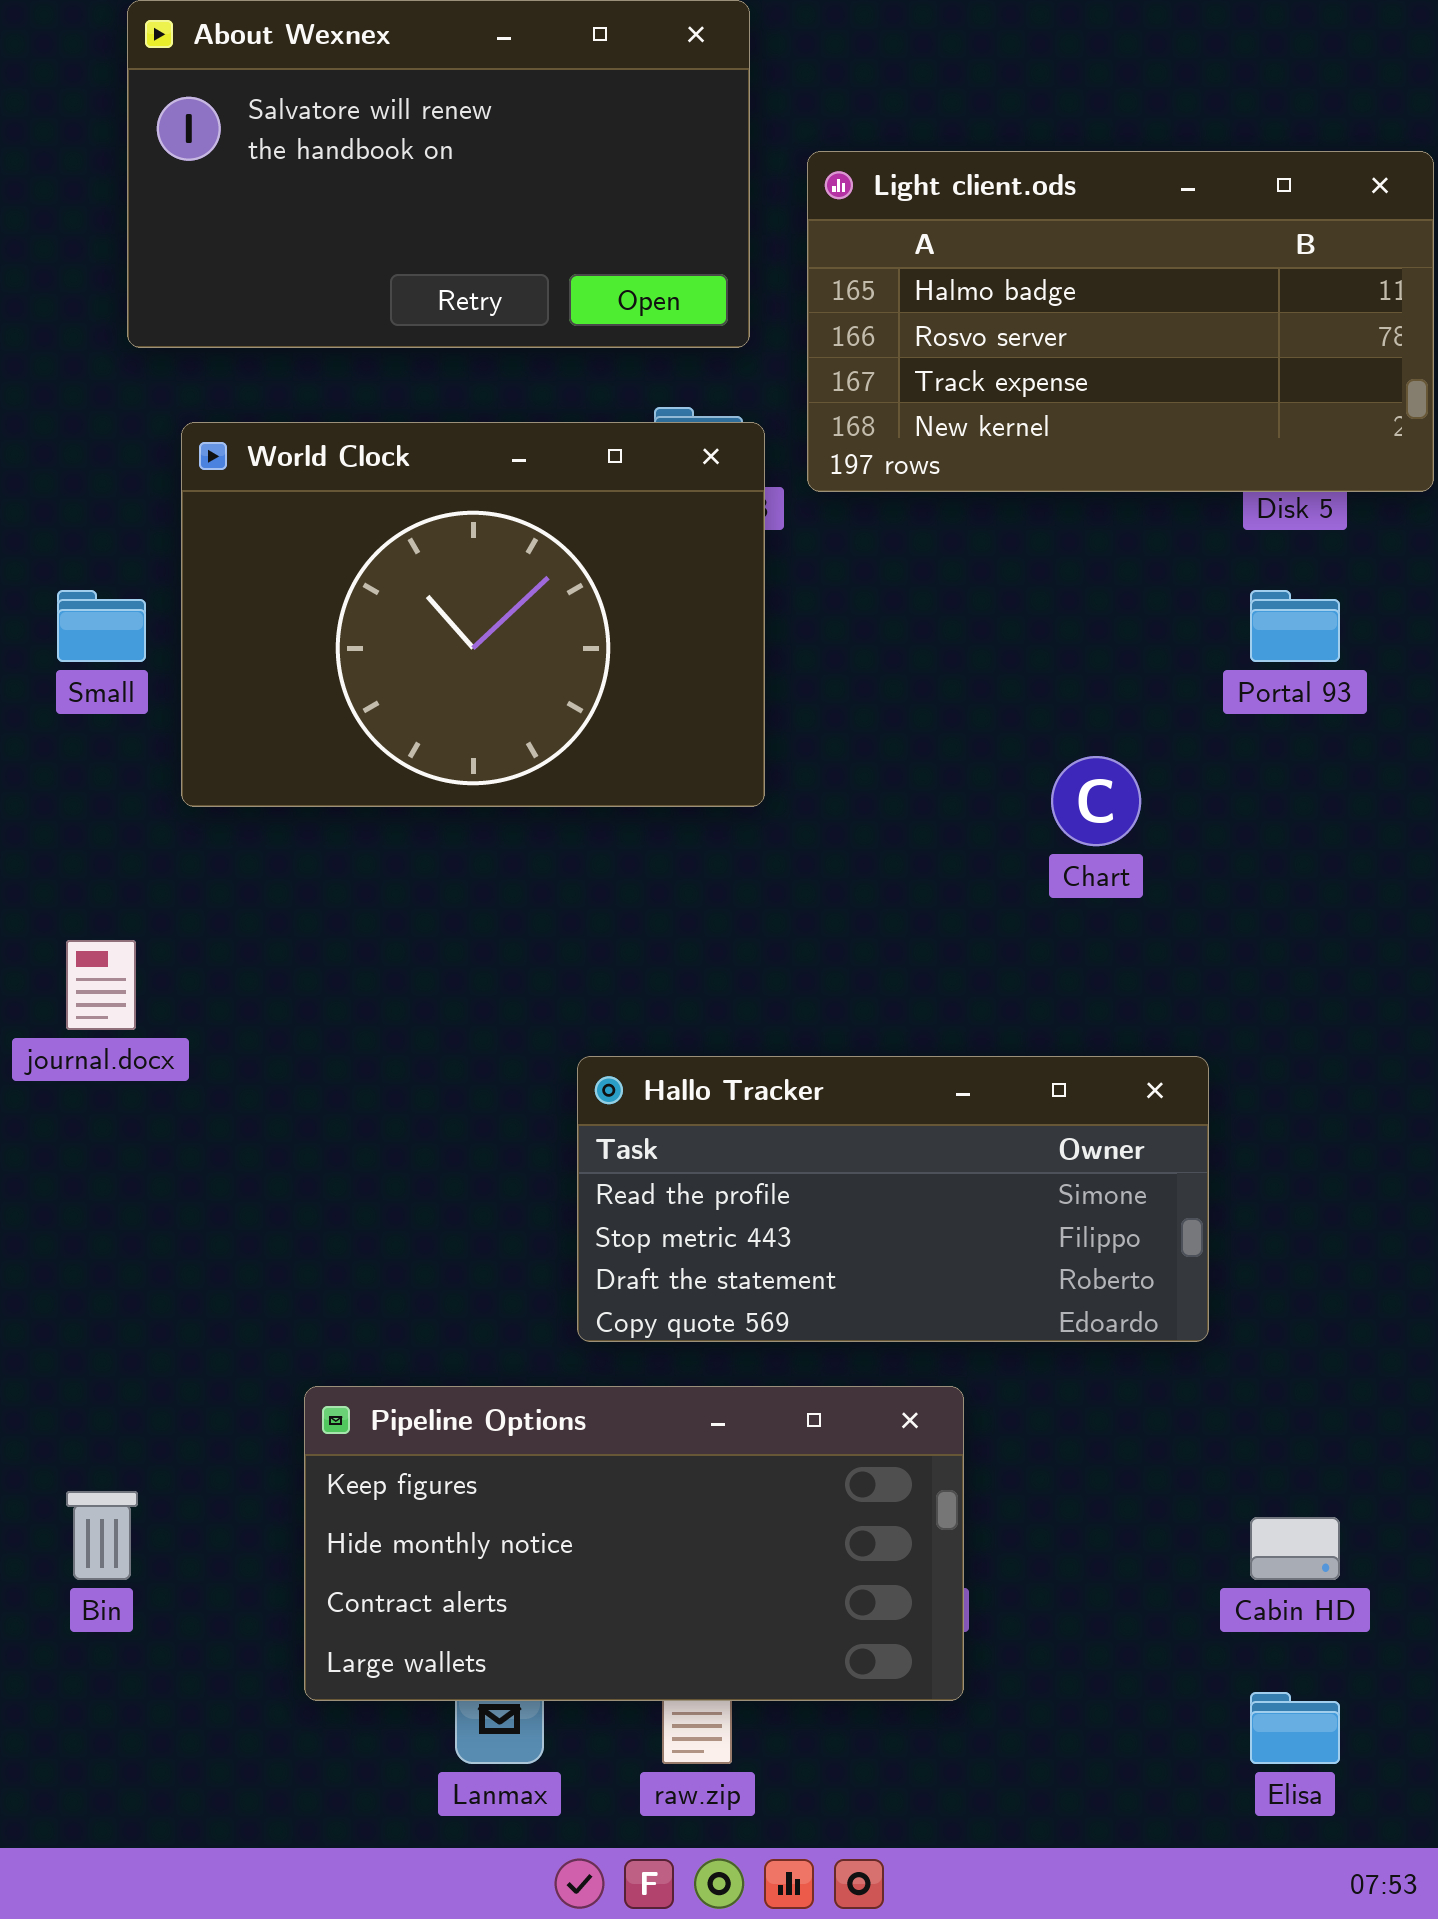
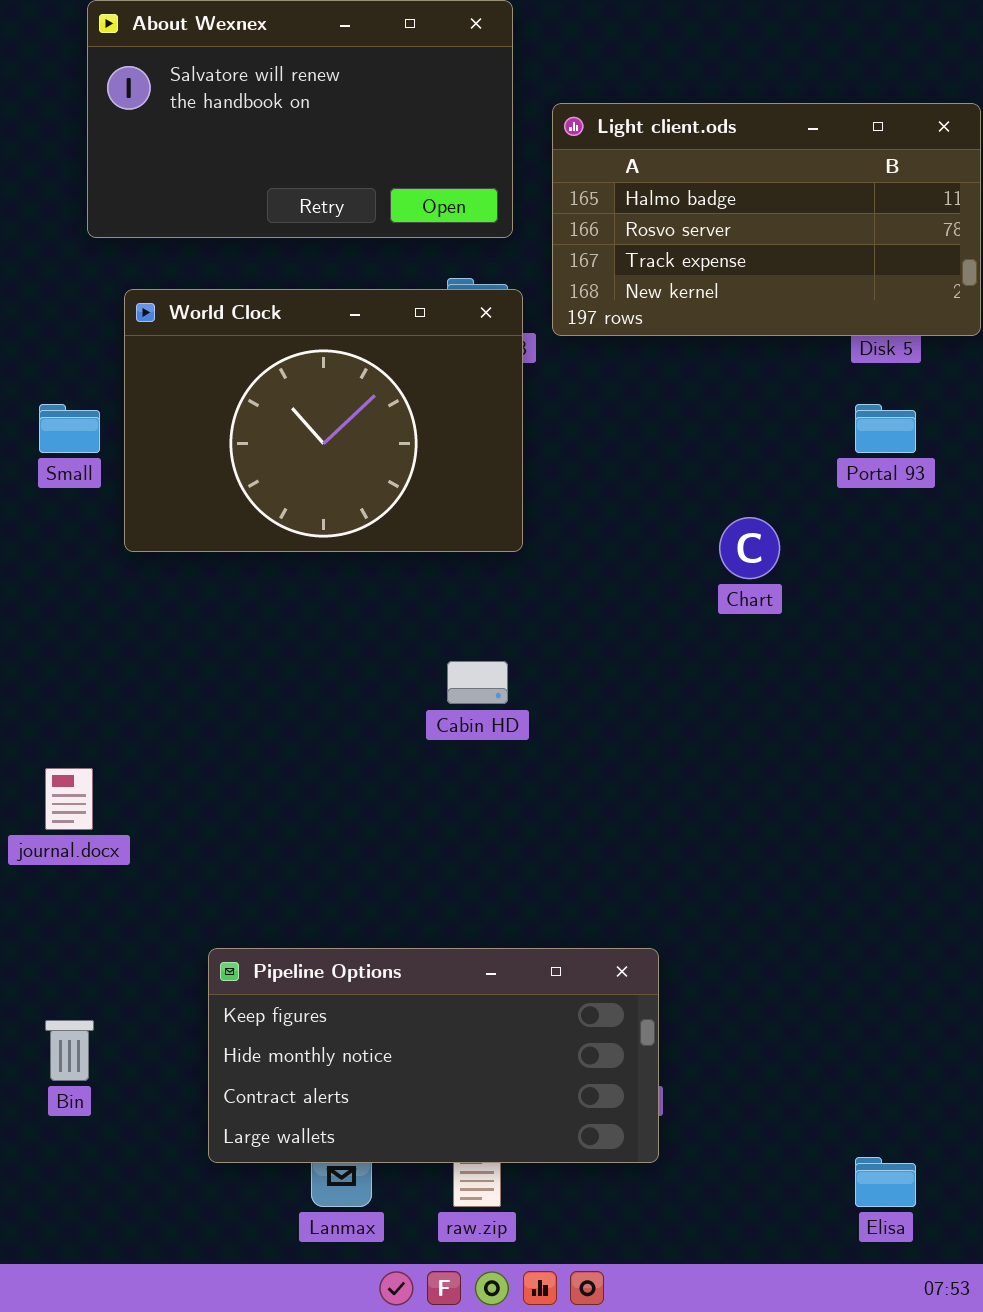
journal.docx: [66,940,136,1030] -> [45,768,93,830], moved
Hallo Tracker: [577,1056,1209,1342] -> none, closed
Cabin HD: [1250,1517,1340,1580] -> [447,661,508,704], moved

